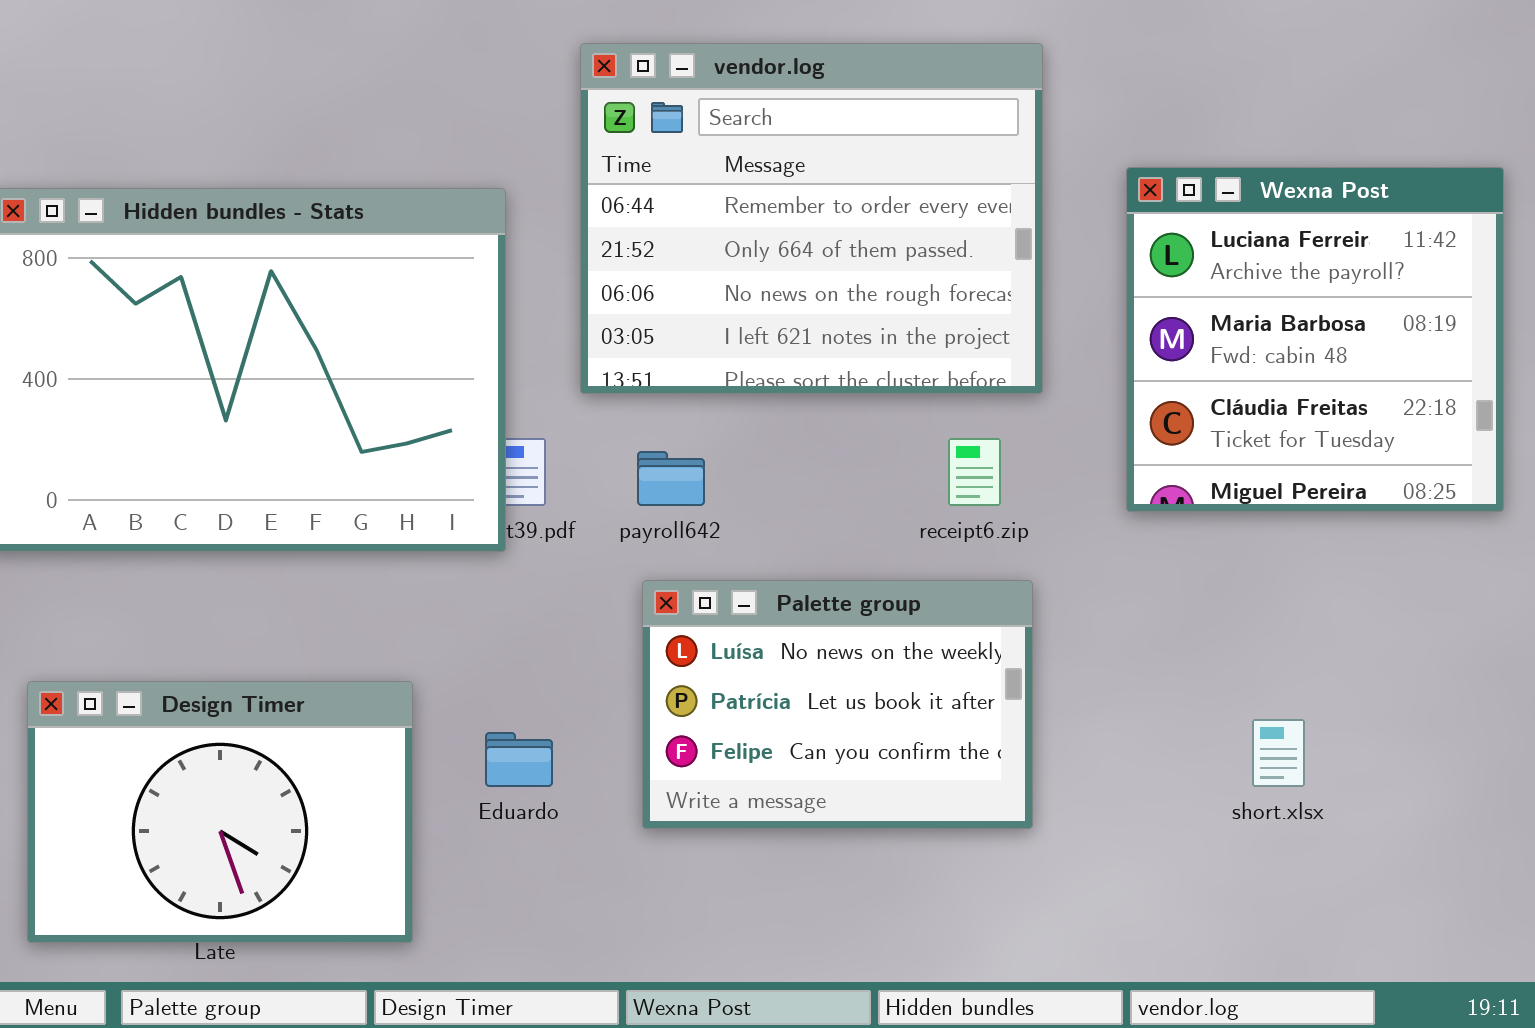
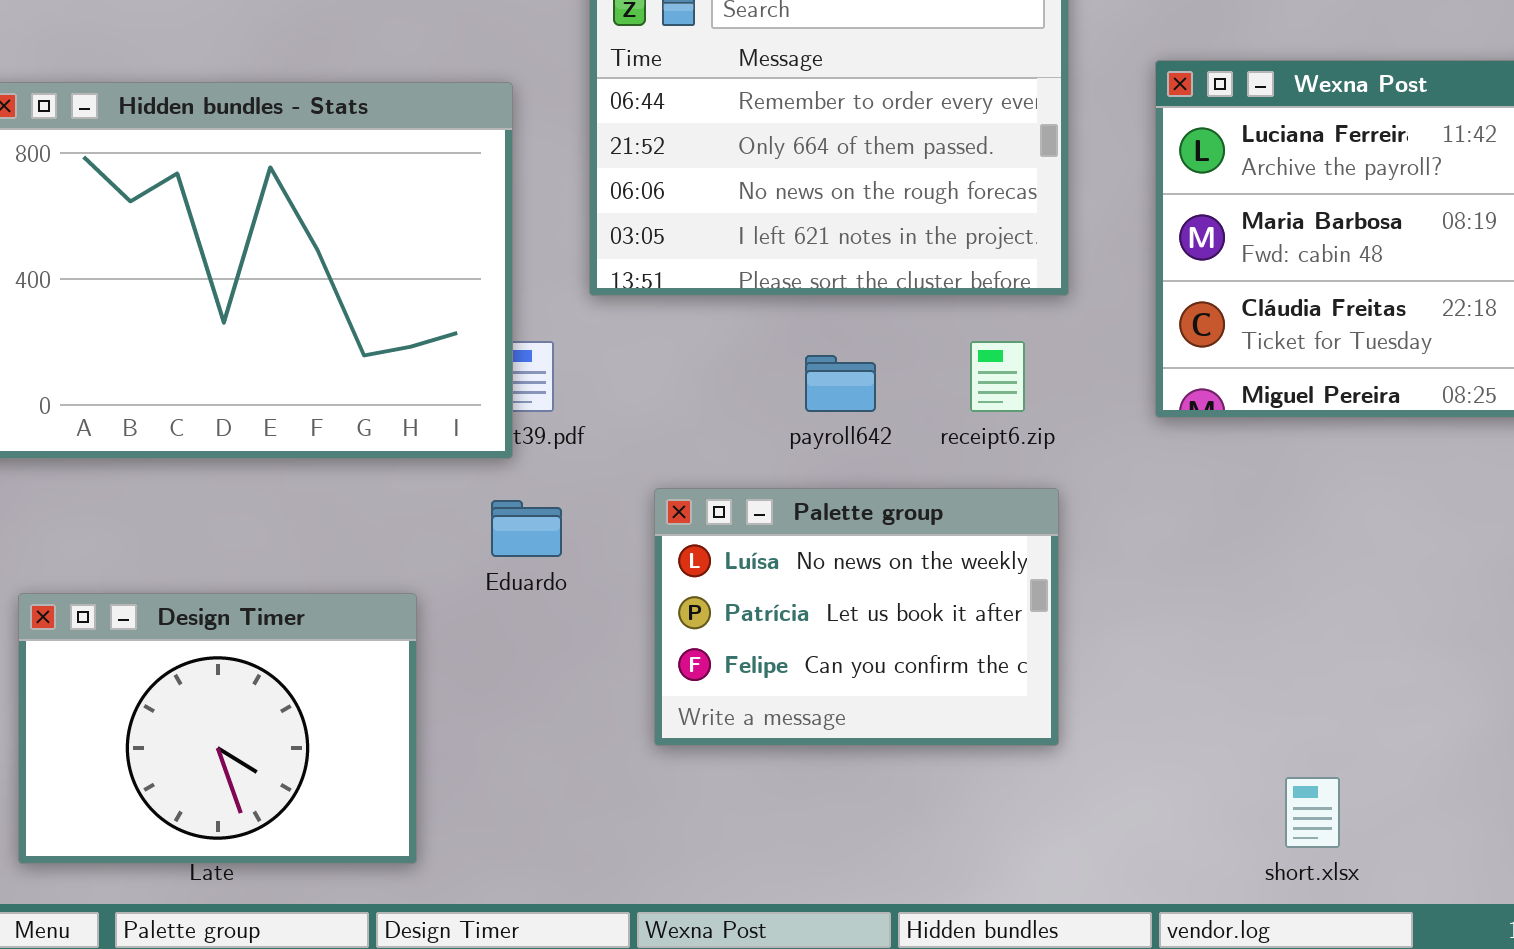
payroll642: [637,451,705,506] -> [805,355,876,412], moved
short.xlsx: [1252,719,1305,787] -> [1285,777,1340,848], moved
Eduardo: [485,732,553,787] -> [491,500,562,557], moved

